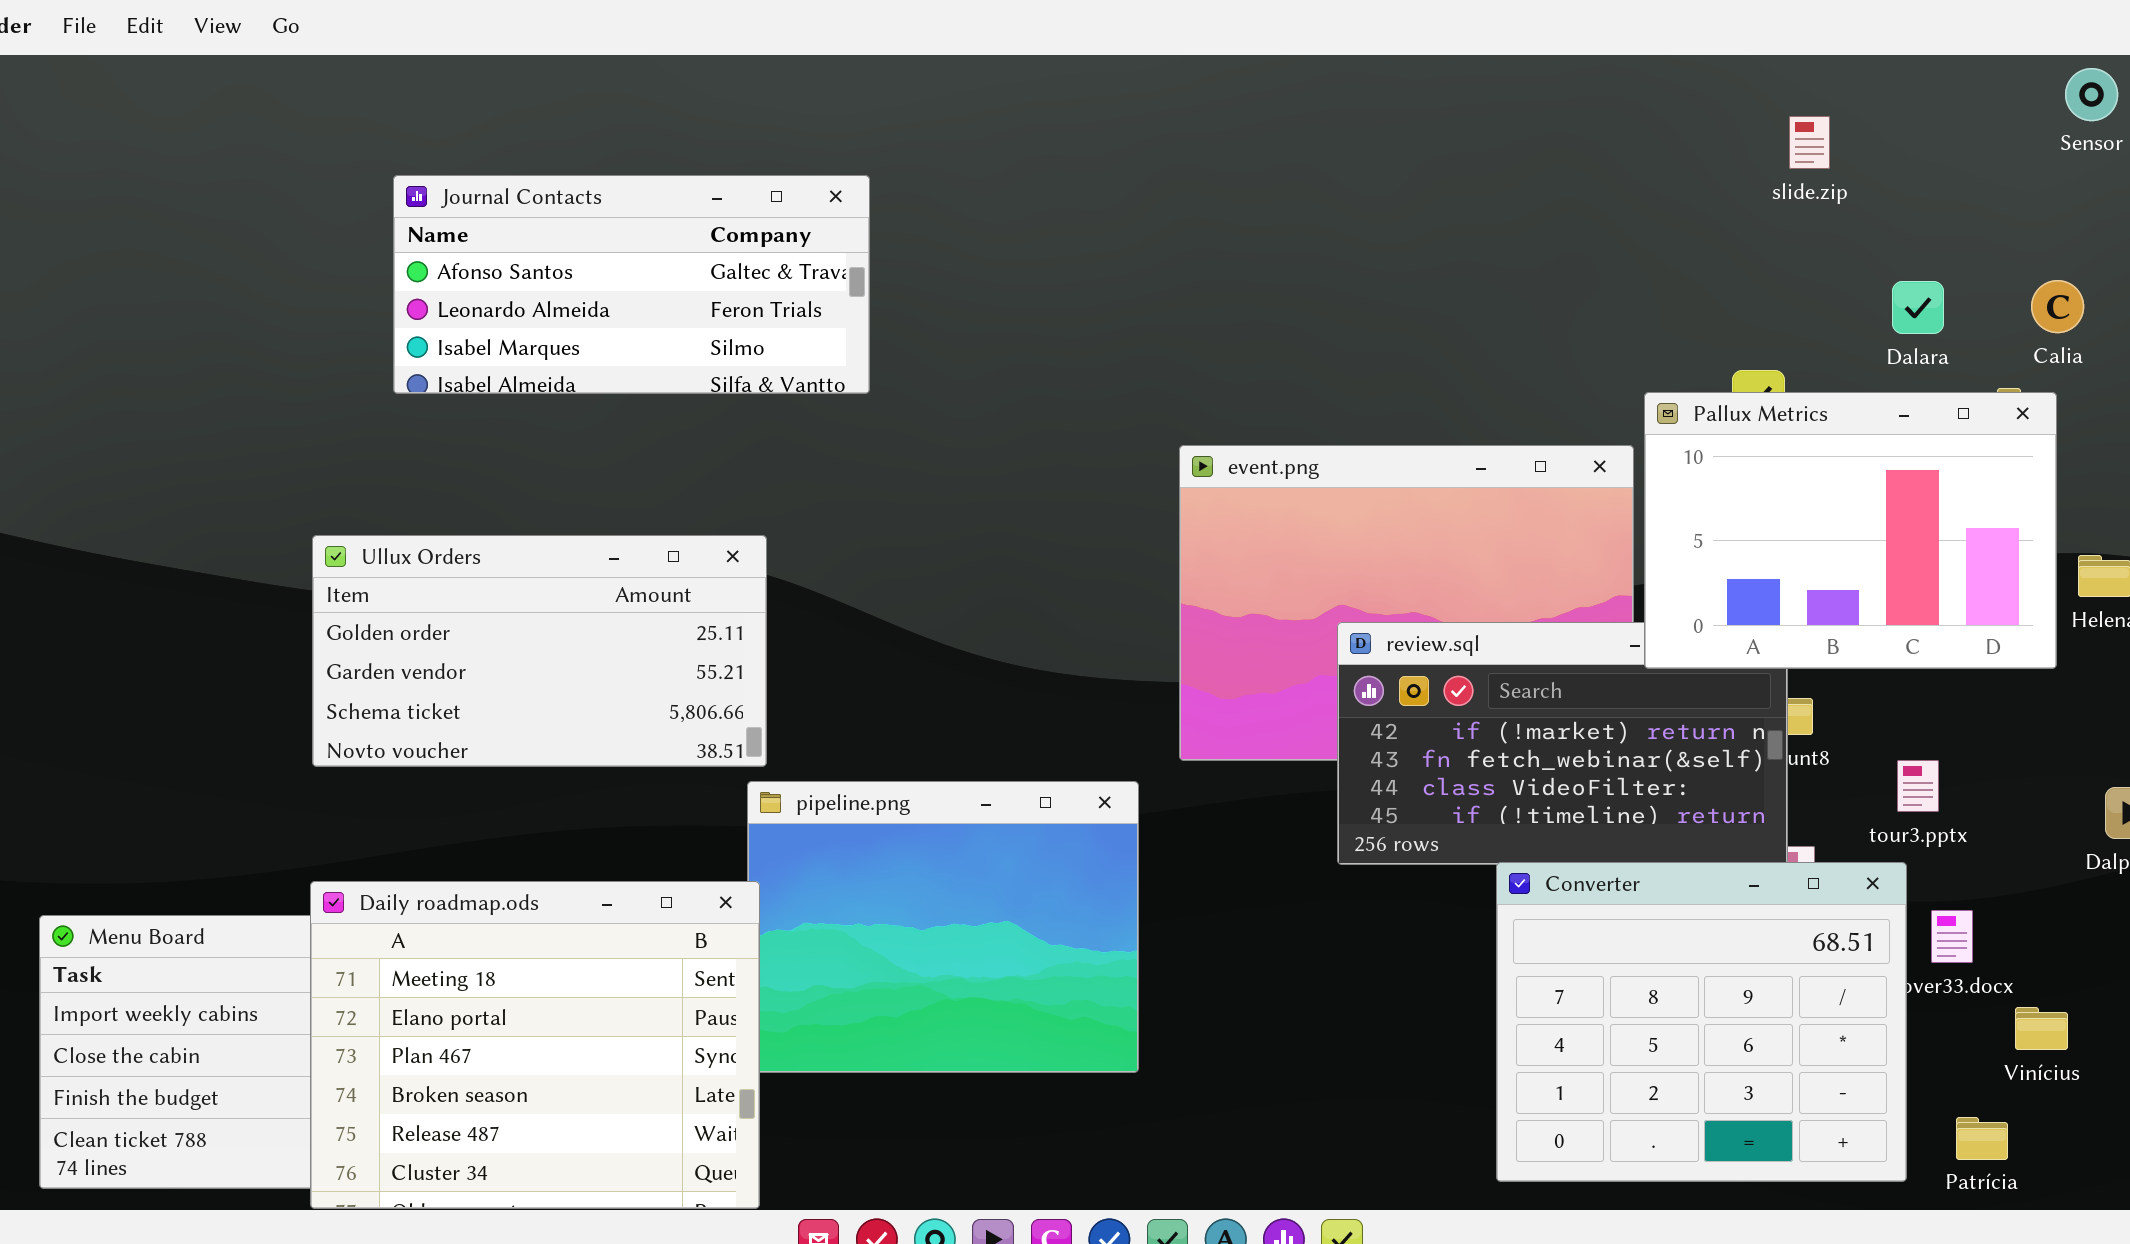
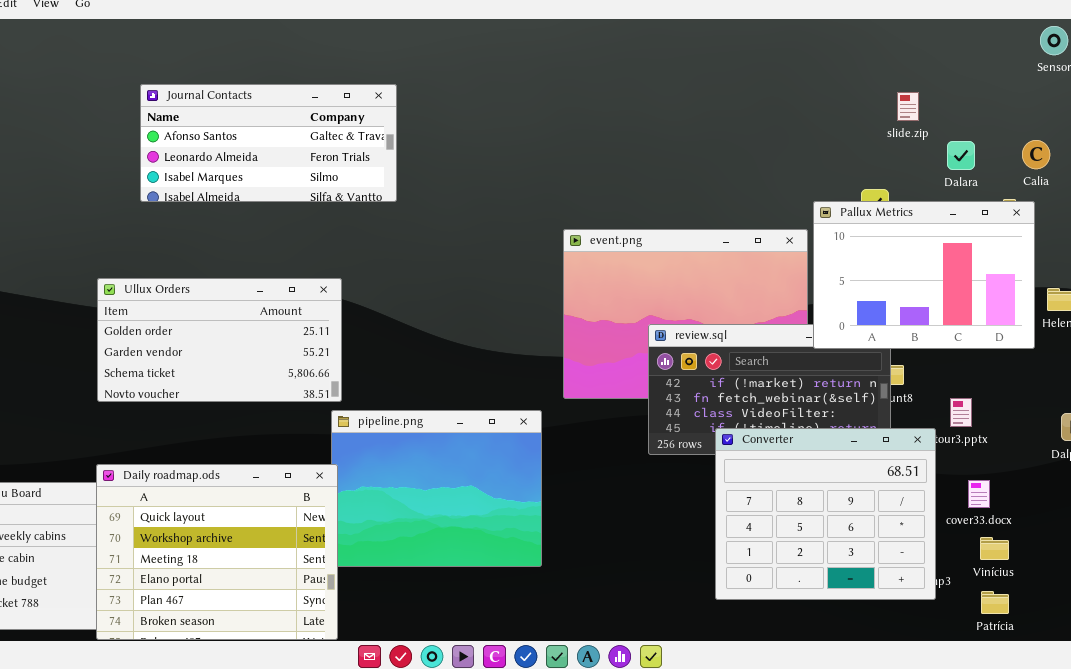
slide.zip: [1789,116,1830,169] -> [897,92,919,121], moved
Converter: [1496,862,1907,1182] -> [715,428,936,600], moved
Daily roadmap.ods: [310,881,760,1209] -> [96,464,338,640], scrolled up 2 rows
Vinícius: [2015,1007,2068,1050] -> [980,537,1009,560], moved

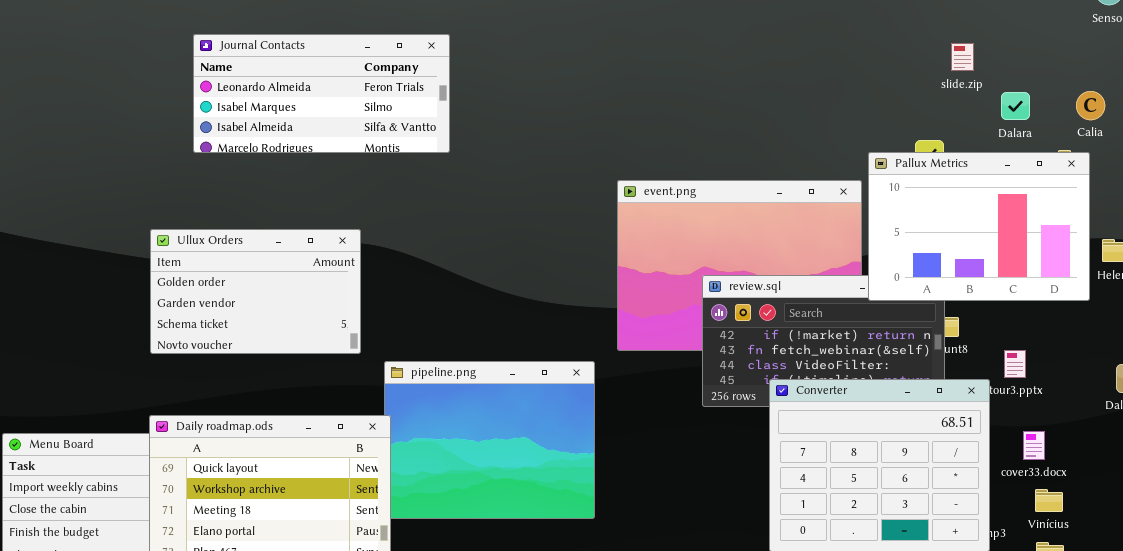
Journal Contacts: [140,84,397,202] -> [193,34,450,153], scrolled down 1 row
Ullux Orders: [97,278,342,402] -> [150,229,361,354], resized

